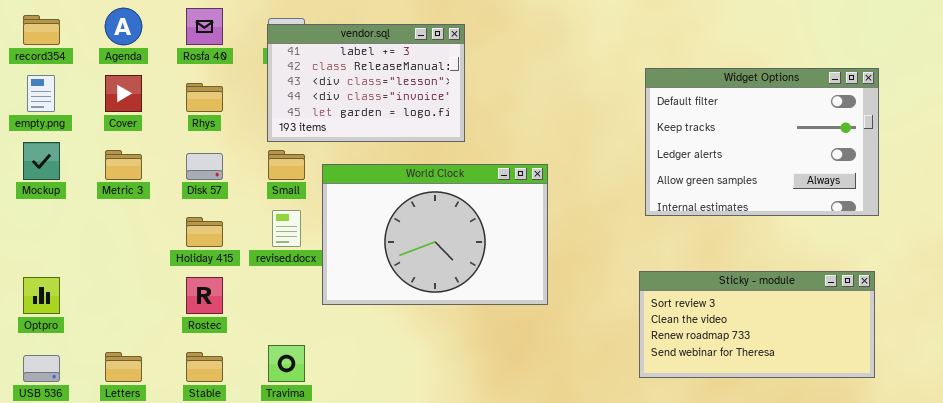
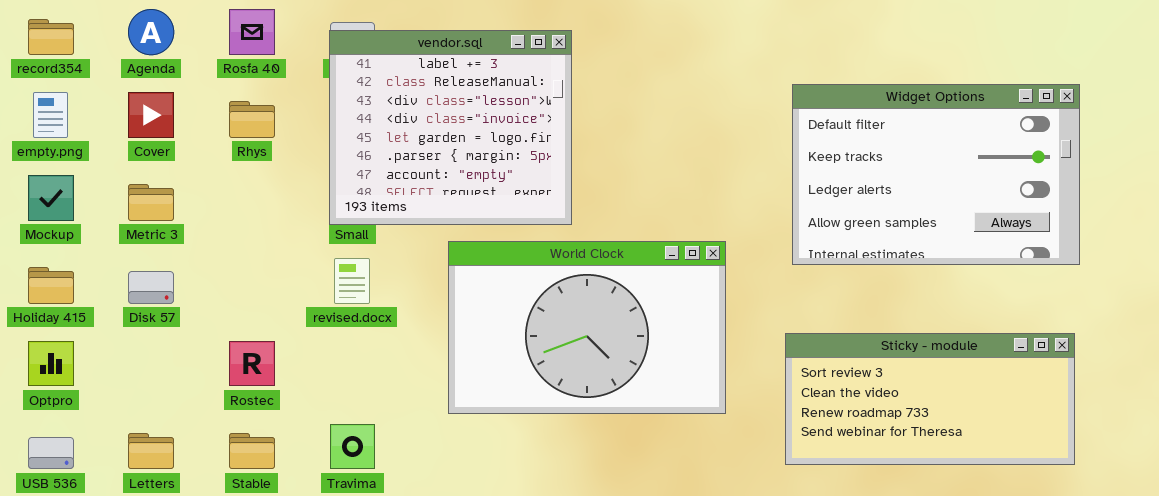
vendor.sql: [267,24,465,142] -> [329,30,572,225], resized
Disk 57: [186,153,223,180] -> [128,271,174,304], moved
World Clock: [322,164,548,305] -> [448,241,726,414], moved
Holiday 415: [186,217,223,247] -> [28,267,74,304], moved

